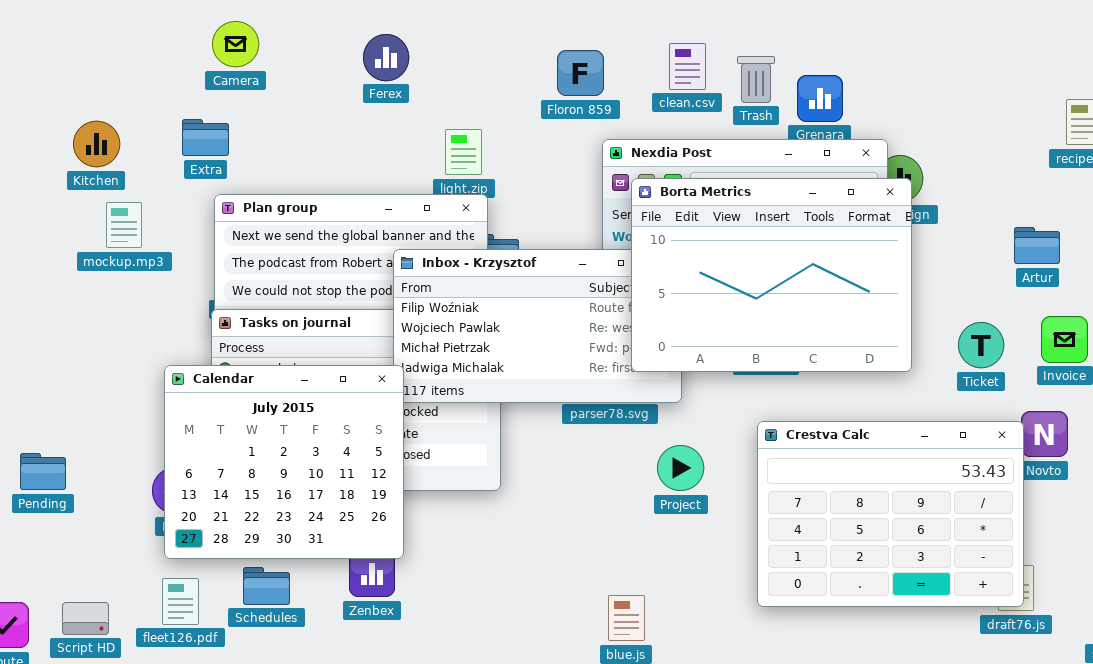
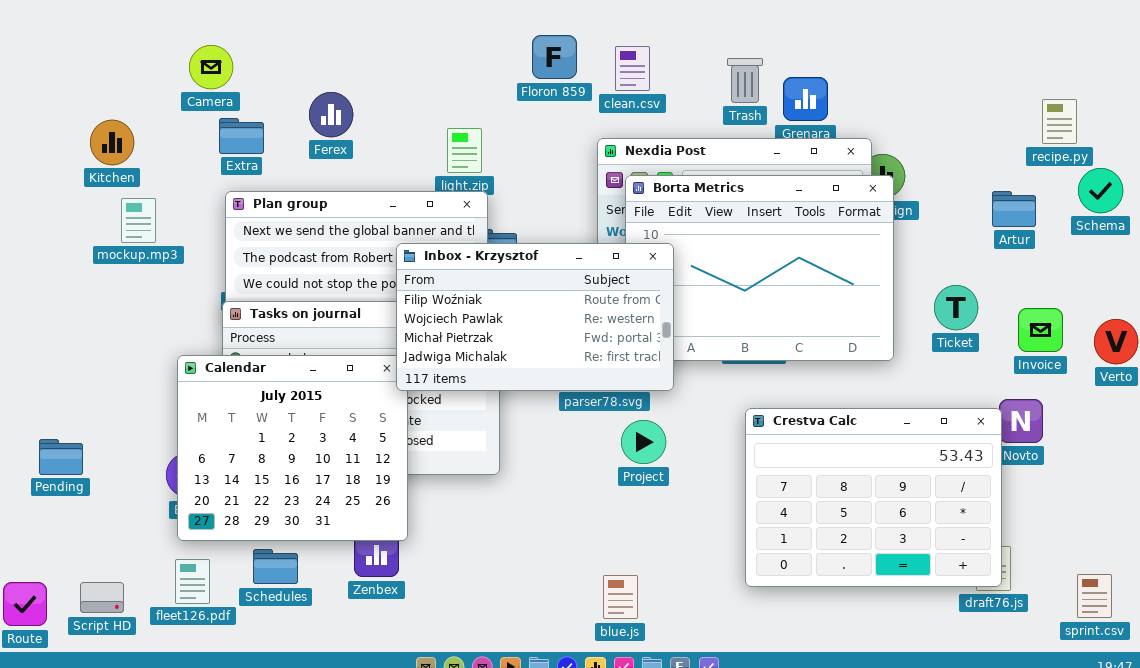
Camera: [212,21,259,67] -> [189,45,233,89], moved
Ferex: [363,34,409,81] -> [309,92,353,137], moved
clean.csv: [669,43,706,90] -> [615,46,650,91], moved
Floron 859: [557,50,604,96] -> [532,35,577,79], moved
Extra: [182,119,229,156] -> [219,118,264,154], moved
Artur: [1014,227,1060,264] -> [992,191,1036,227], moved
Inbox - Krzysztof: [393,249,682,403] -> [396,243,674,391], raised
Ticket: [958,322,1004,368] -> [934,285,978,330], moved
Project: [657,445,704,491] -> [621,420,666,464], moved

